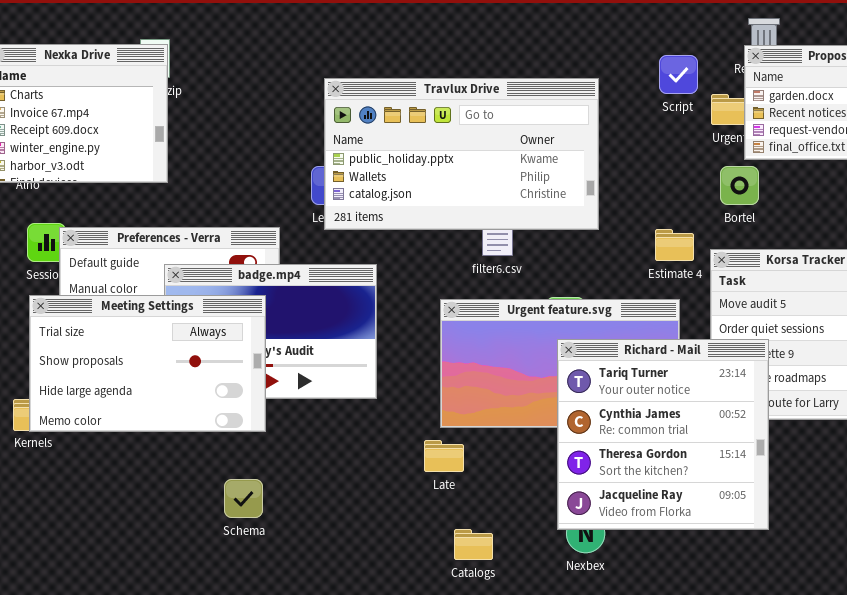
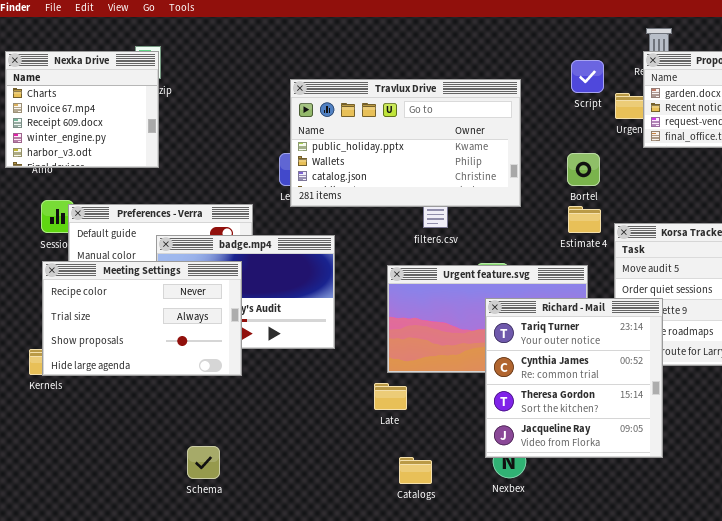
Bortel: [720,166,759,205] -> [567,153,600,186], moved
Meeting Settings: [29,295,266,432] -> [42,261,242,376], scrolled up 1 row
Schema: [224,479,263,518] -> [187,446,220,479], moved

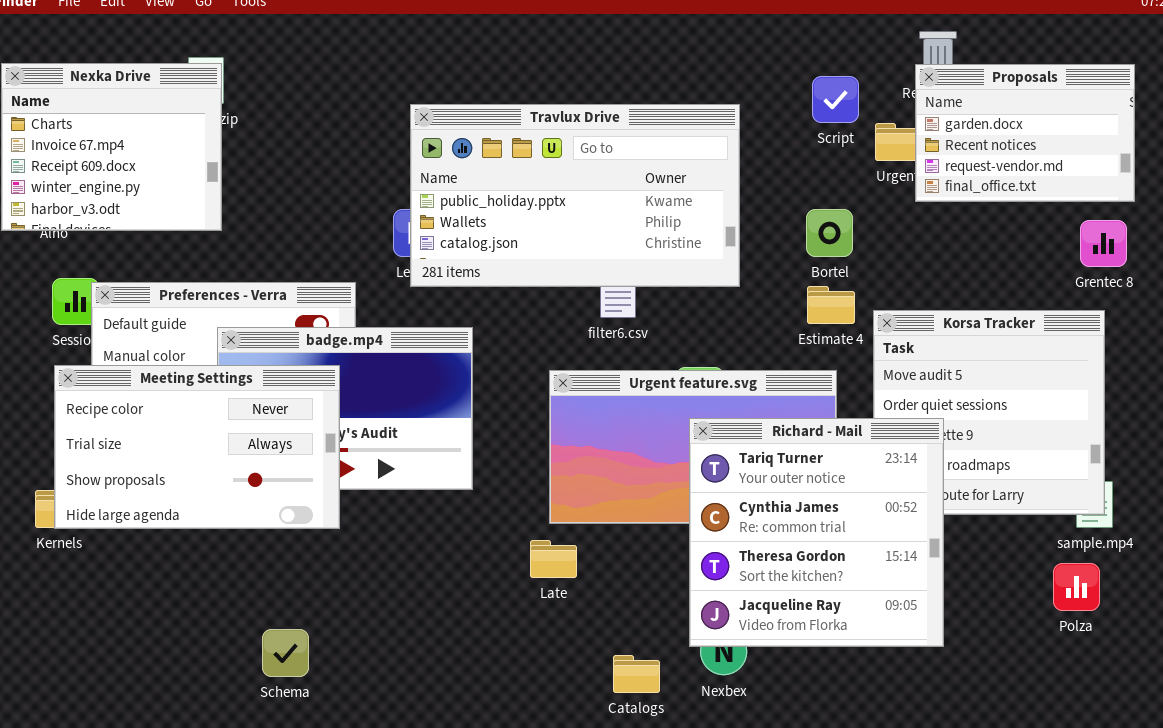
Catalogs: [399,457,432,484] -> [613,655,660,693], moved

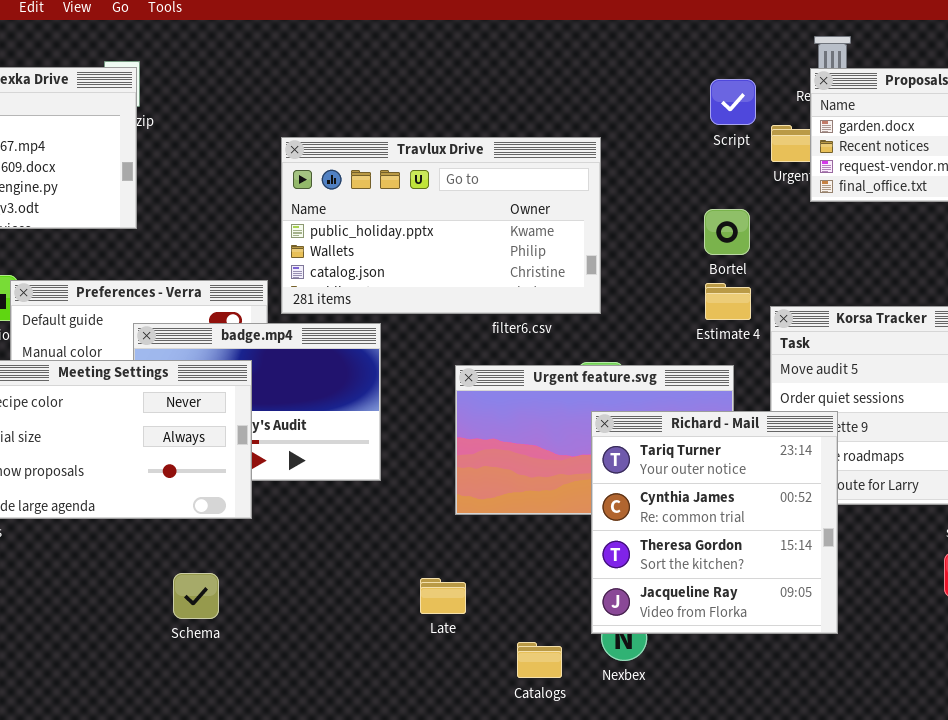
Travlux Drive: [410,104,740,287] -> [281,137,601,314], moved
Late: [530,540,577,578] -> [420,578,466,614], moved
Schema: [262,629,309,677] -> [173,573,219,619], moved

